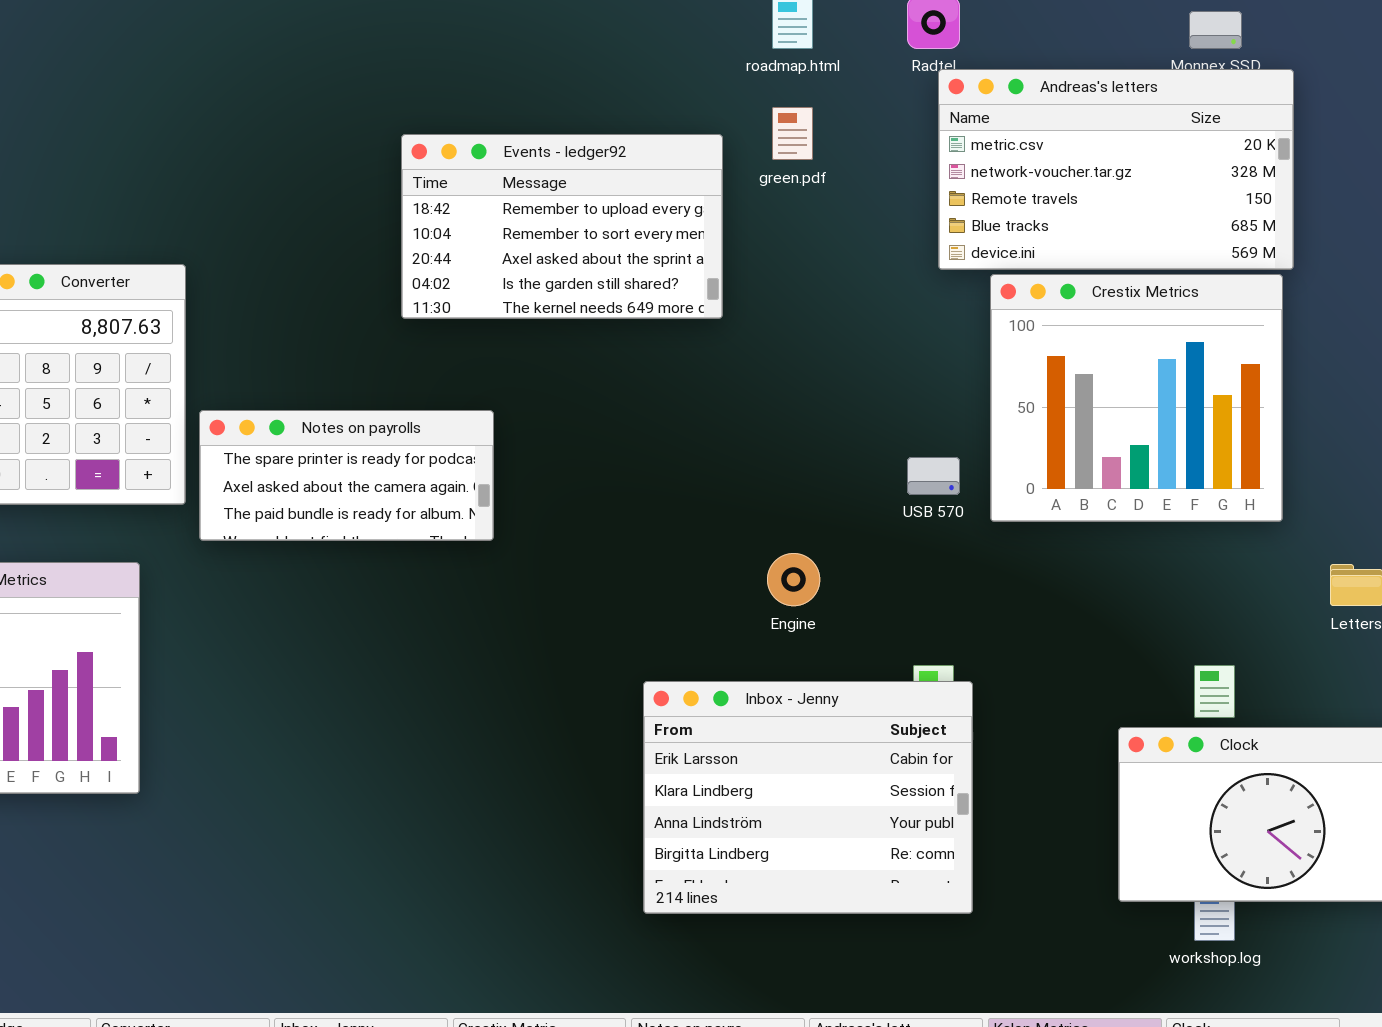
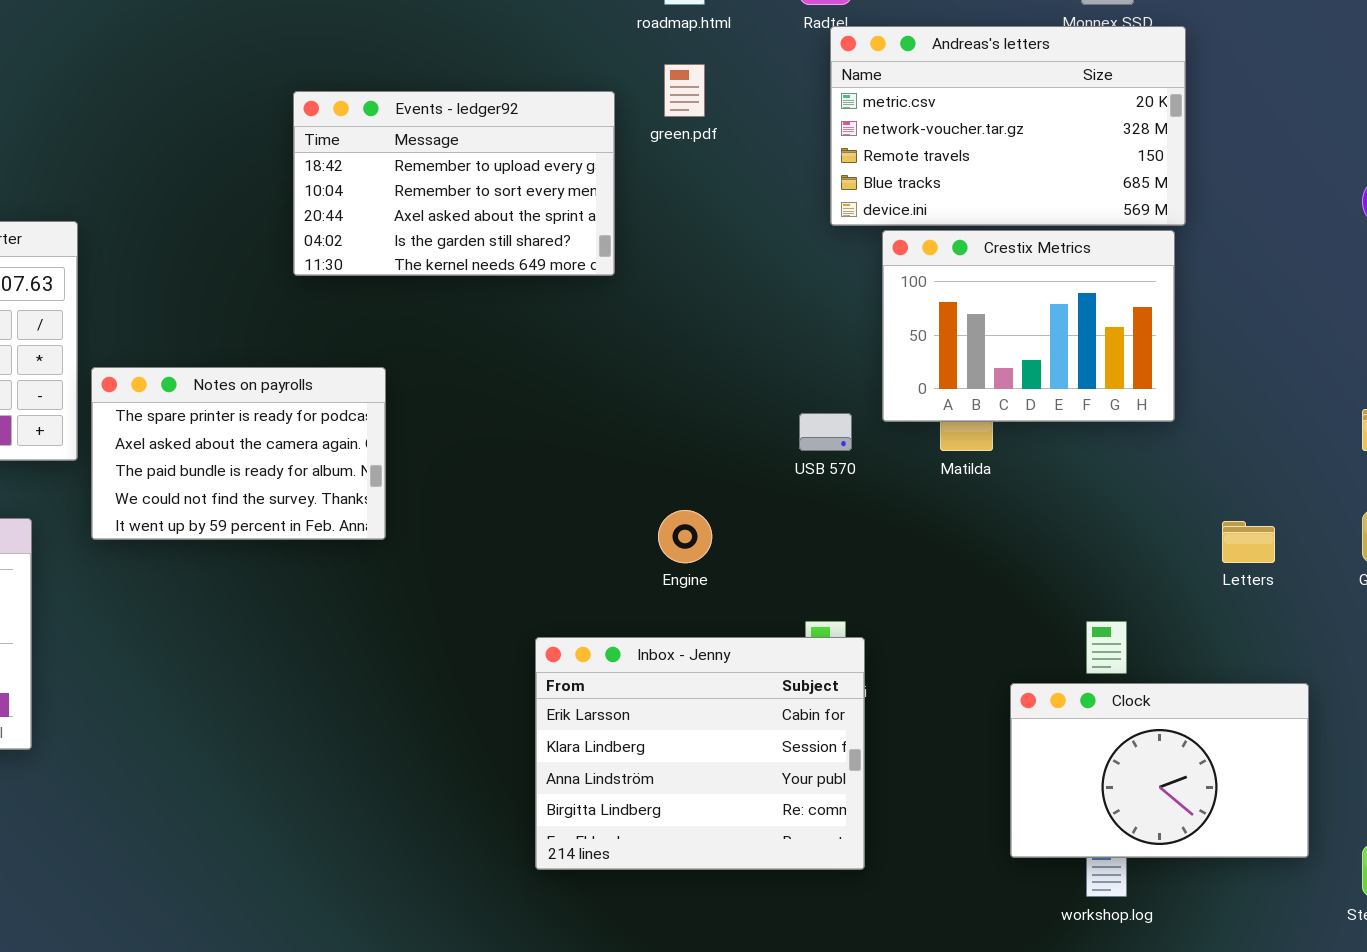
Crestix Metrics: [990,274,1283,522] -> [882,230,1175,422], resized
Notes on payrolls: [199,410,494,541] -> [91,367,386,540], resized

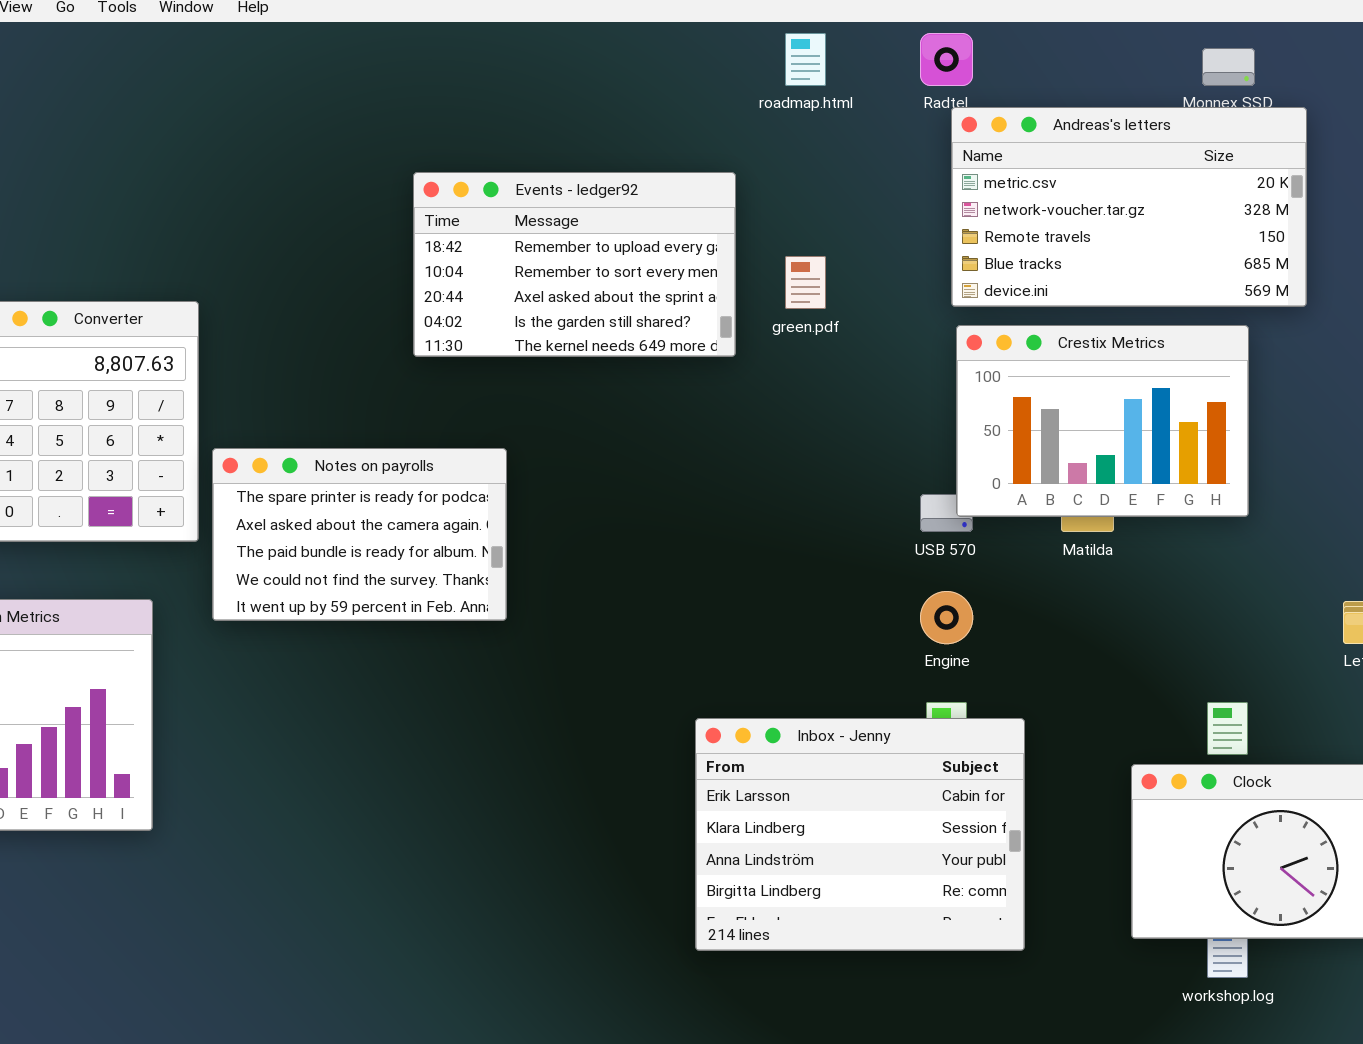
green.pdf: [664,64,705,117] -> [785,256,826,309], moved
Crestix Metrics: [882,230,1175,422] -> [956,325,1249,517], moved
Engine: [658,510,712,563] -> [920,591,973,644], moved
Inbox - Jenny: [535,637,865,870] -> [695,718,1025,951], moved

